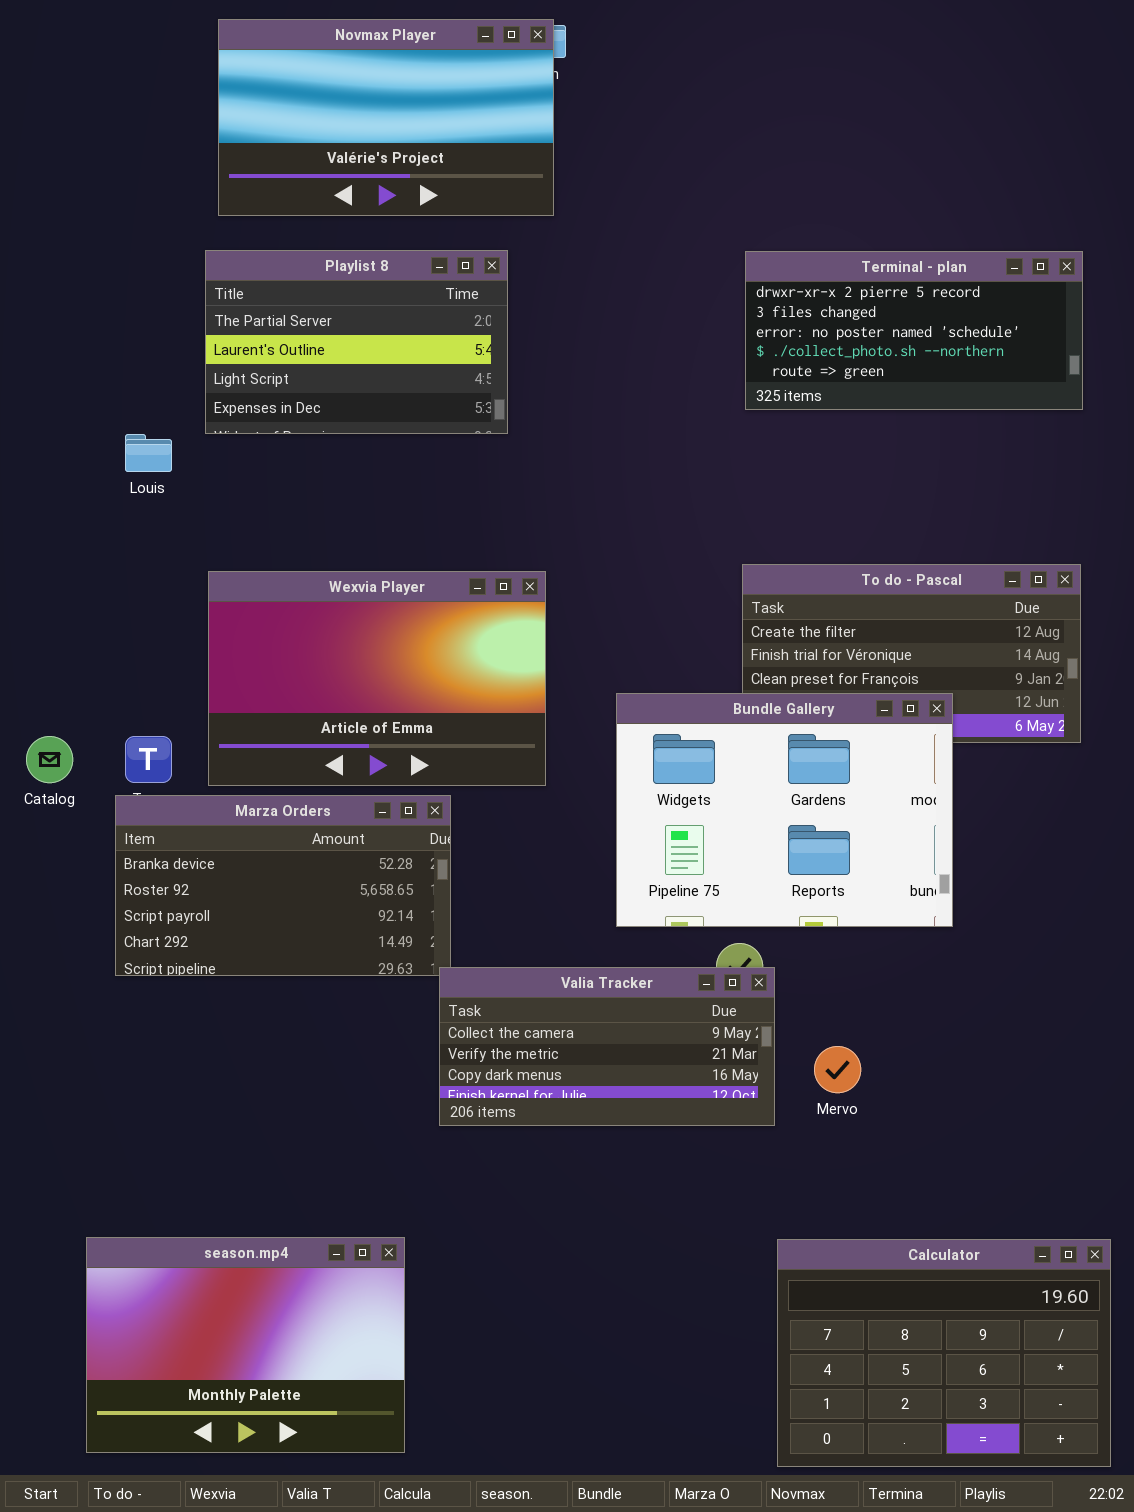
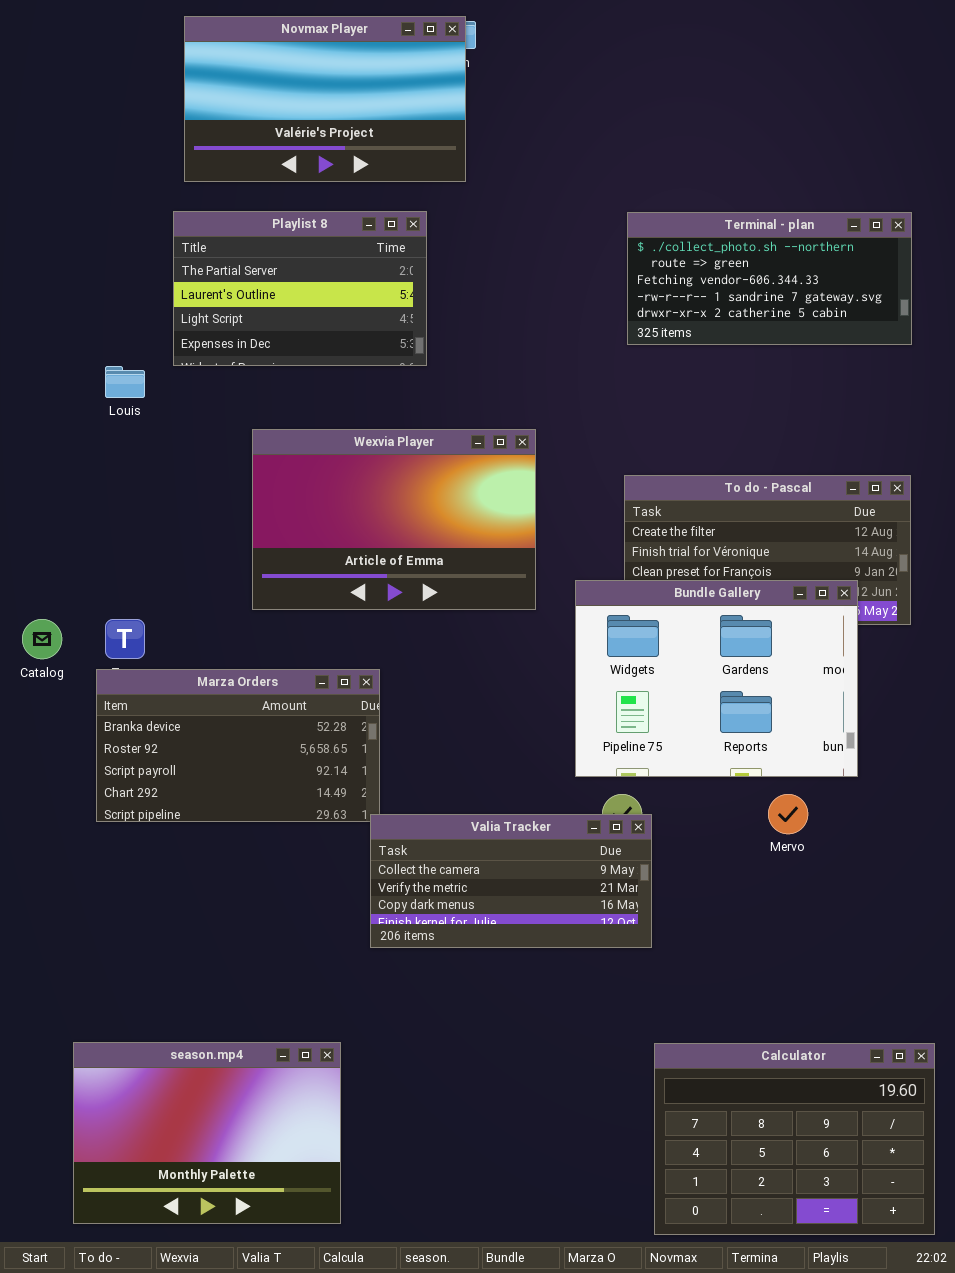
Terminal - plan: [745,251,1083,410] -> [627,212,912,345], scrolled down 3 rows
Wexvia Player: [208,571,546,786] -> [252,429,536,610], moved
Bundle Gallery: [616,693,953,927] -> [575,580,858,777], moved
Mervo: [814,1046,861,1093] -> [768,794,808,834], moved

